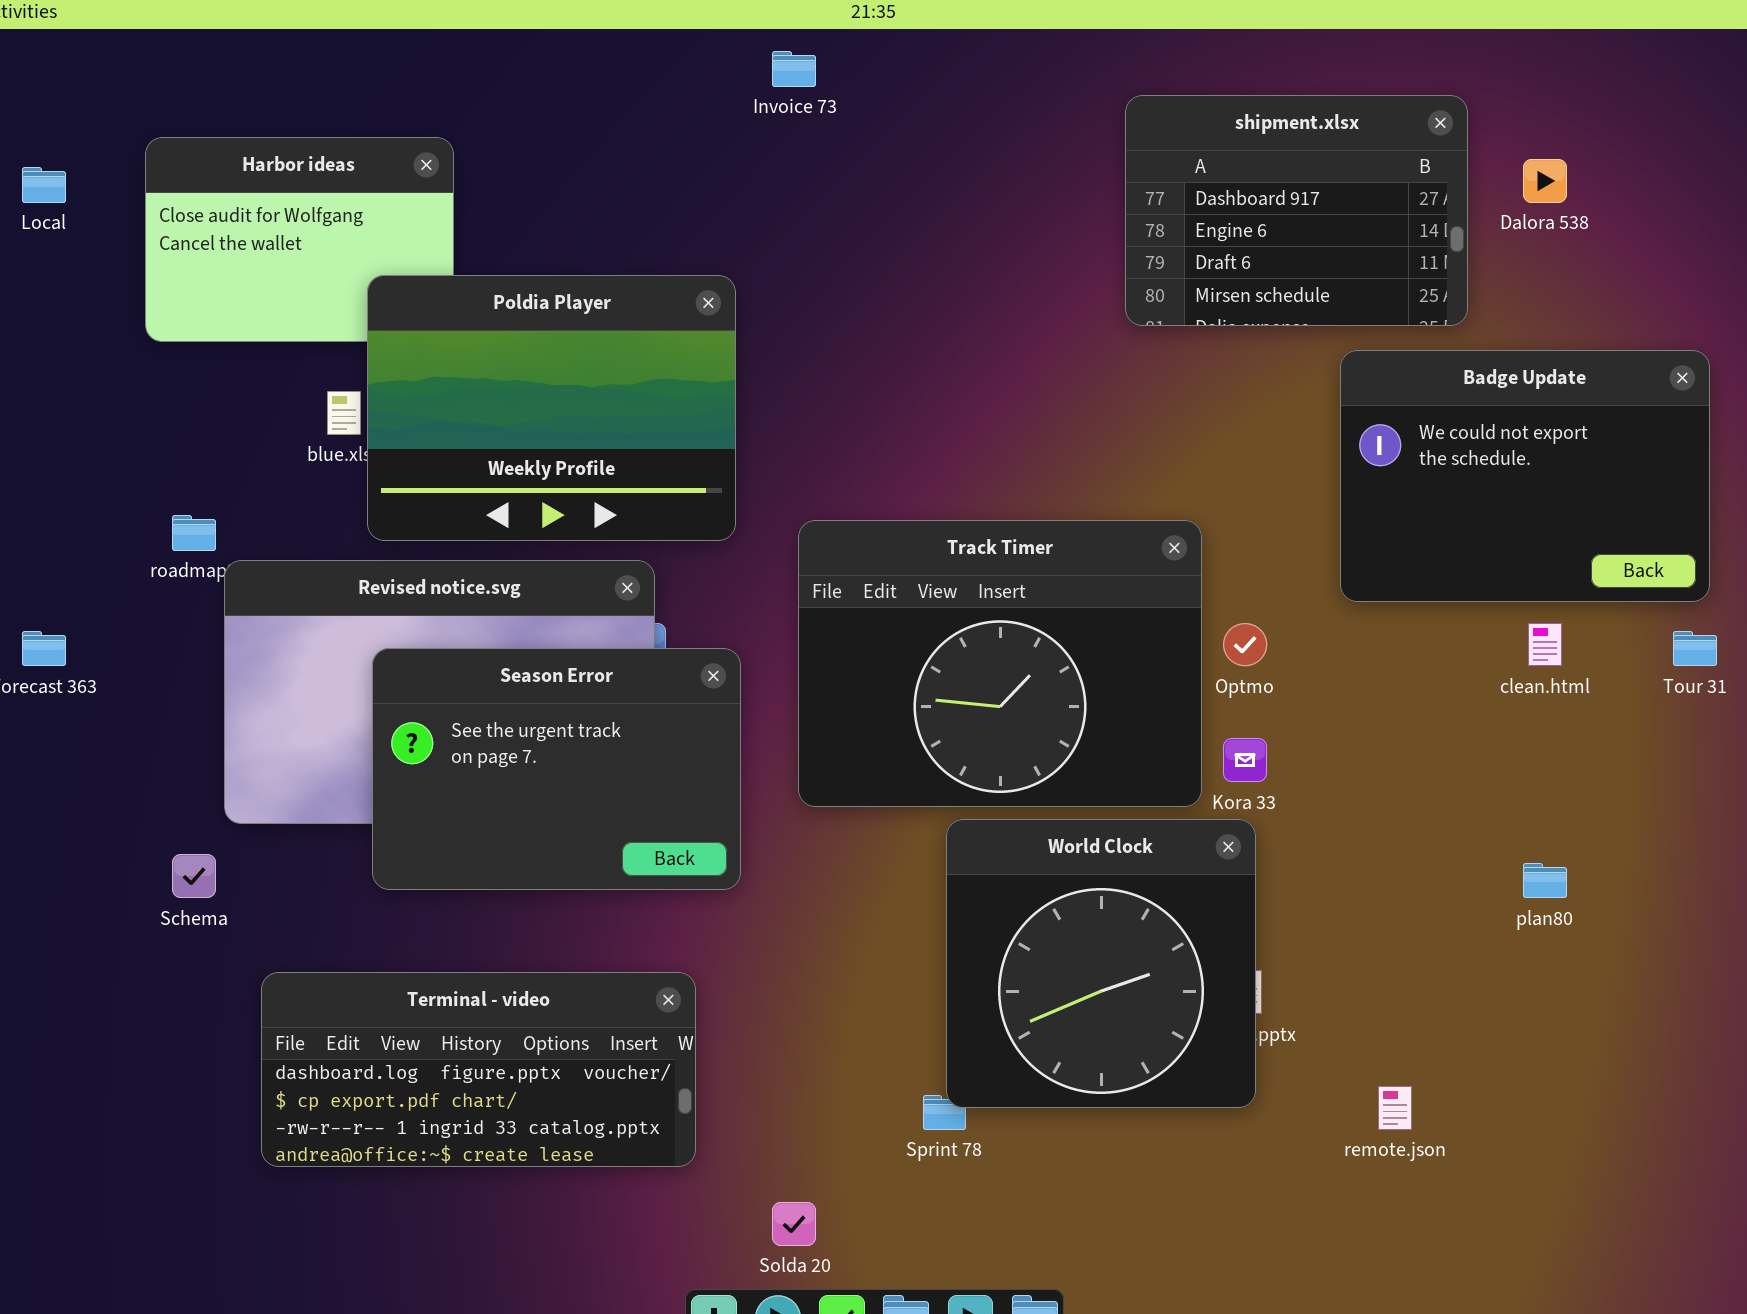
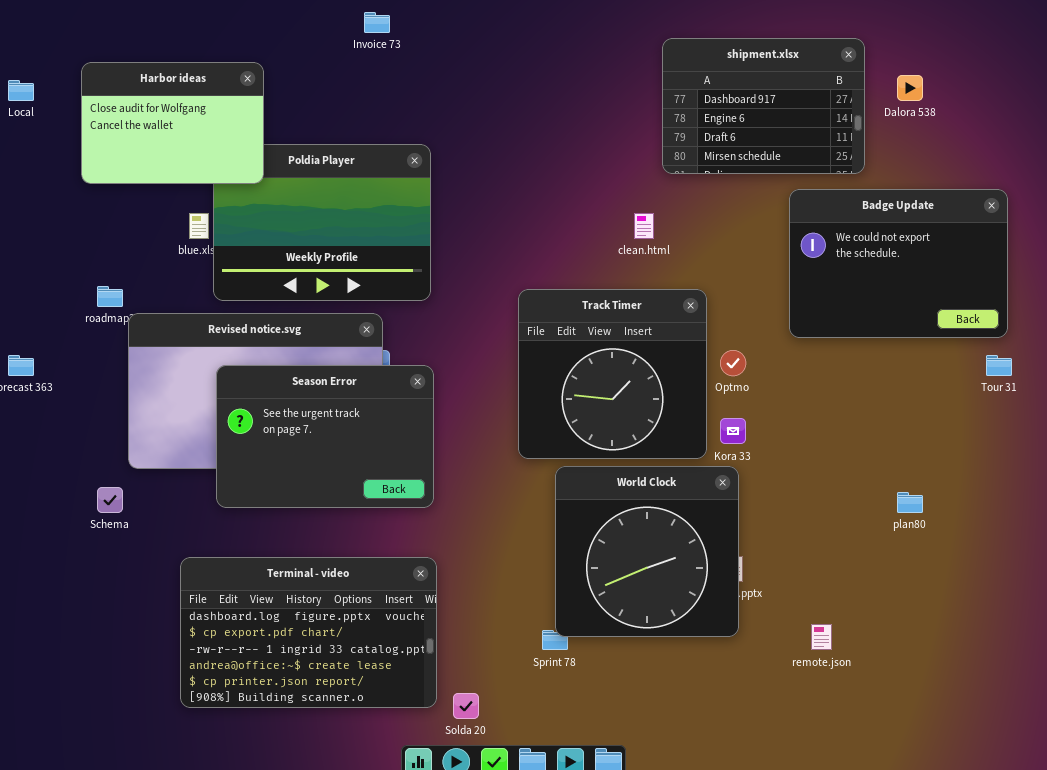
Invoice 73: [772,51,816,87] -> [364,12,390,33], moved
Harbor ideas: [145,137,454,342] -> [81,62,264,184], raised
Track Timer: [798,520,1202,807] -> [518,289,707,459], resized
clean.html: [1528,623,1562,666] -> [634,213,654,239], moved
Terminal - video: [261,972,696,1167] -> [180,557,437,708], moved, resized

